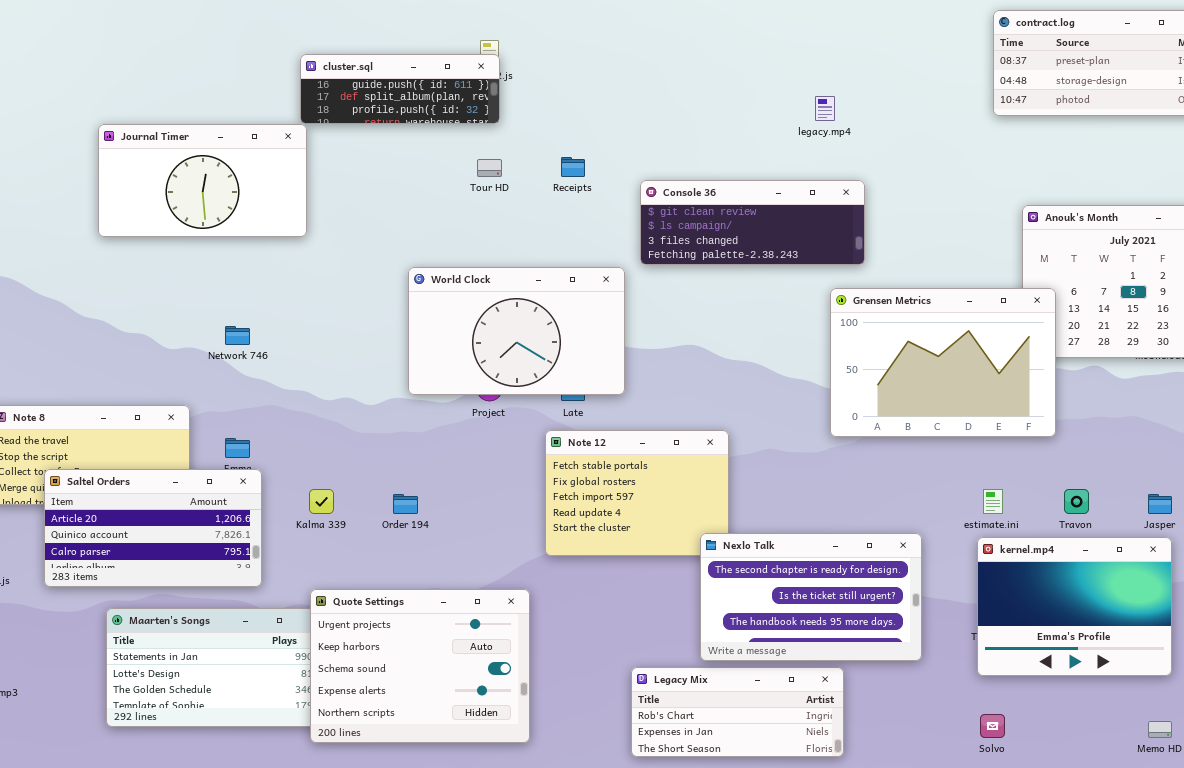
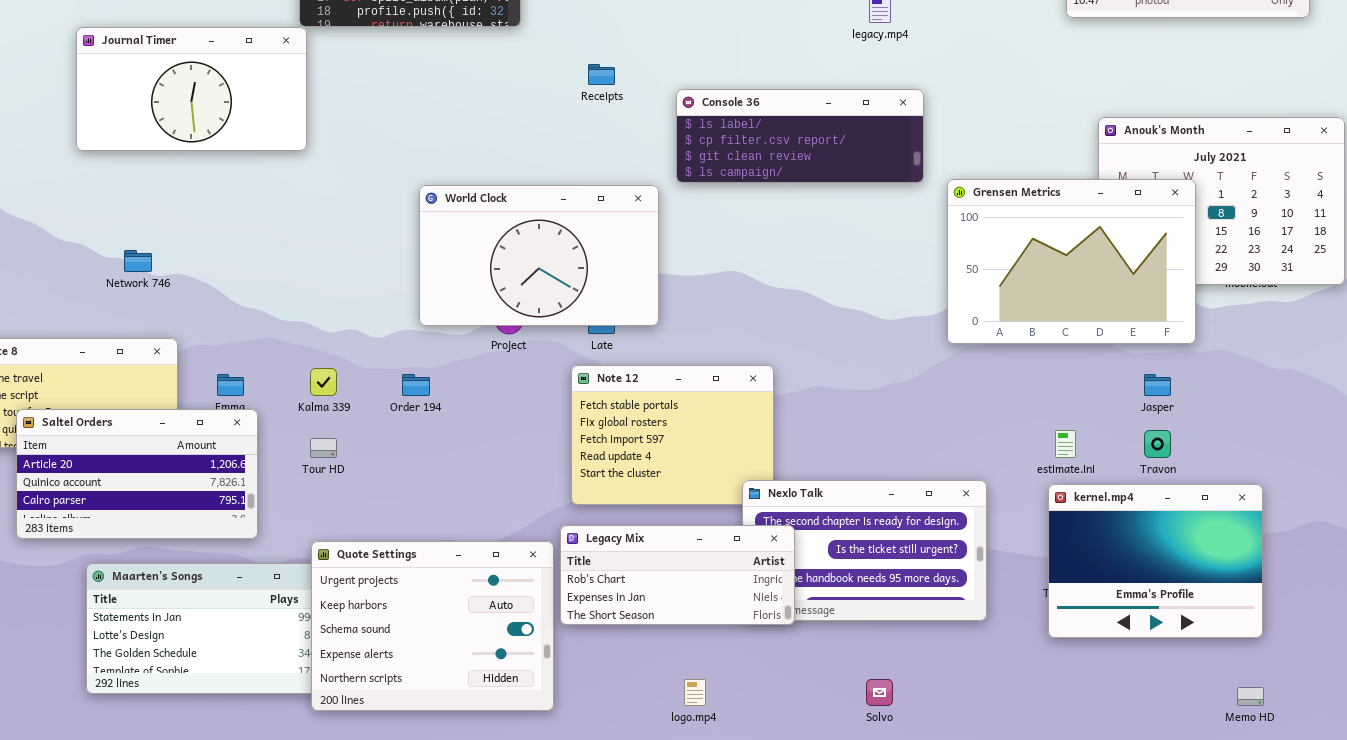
Tour HD: [477,159,502,177] -> [310,438,337,458], moved
Console 36: [640,180,865,265] -> [676,89,924,183], scrolled up 2 rows
Grensen Metrics: [830,288,1056,437] -> [947,179,1196,344], moved
Network 746: [225,326,250,345] -> [124,250,152,272], moved
Kalma 339: [309,489,334,514] -> [310,368,337,396], moved
Order 194: [393,494,418,514] -> [402,374,430,396], moved
Jasper: [1148,494,1172,514] -> [1144,374,1171,396], moved
Legacy Mix: [631,667,844,757] -> [560,525,795,625], moved
Solvo: [980,714,1005,738] -> [866,679,893,706], moved

